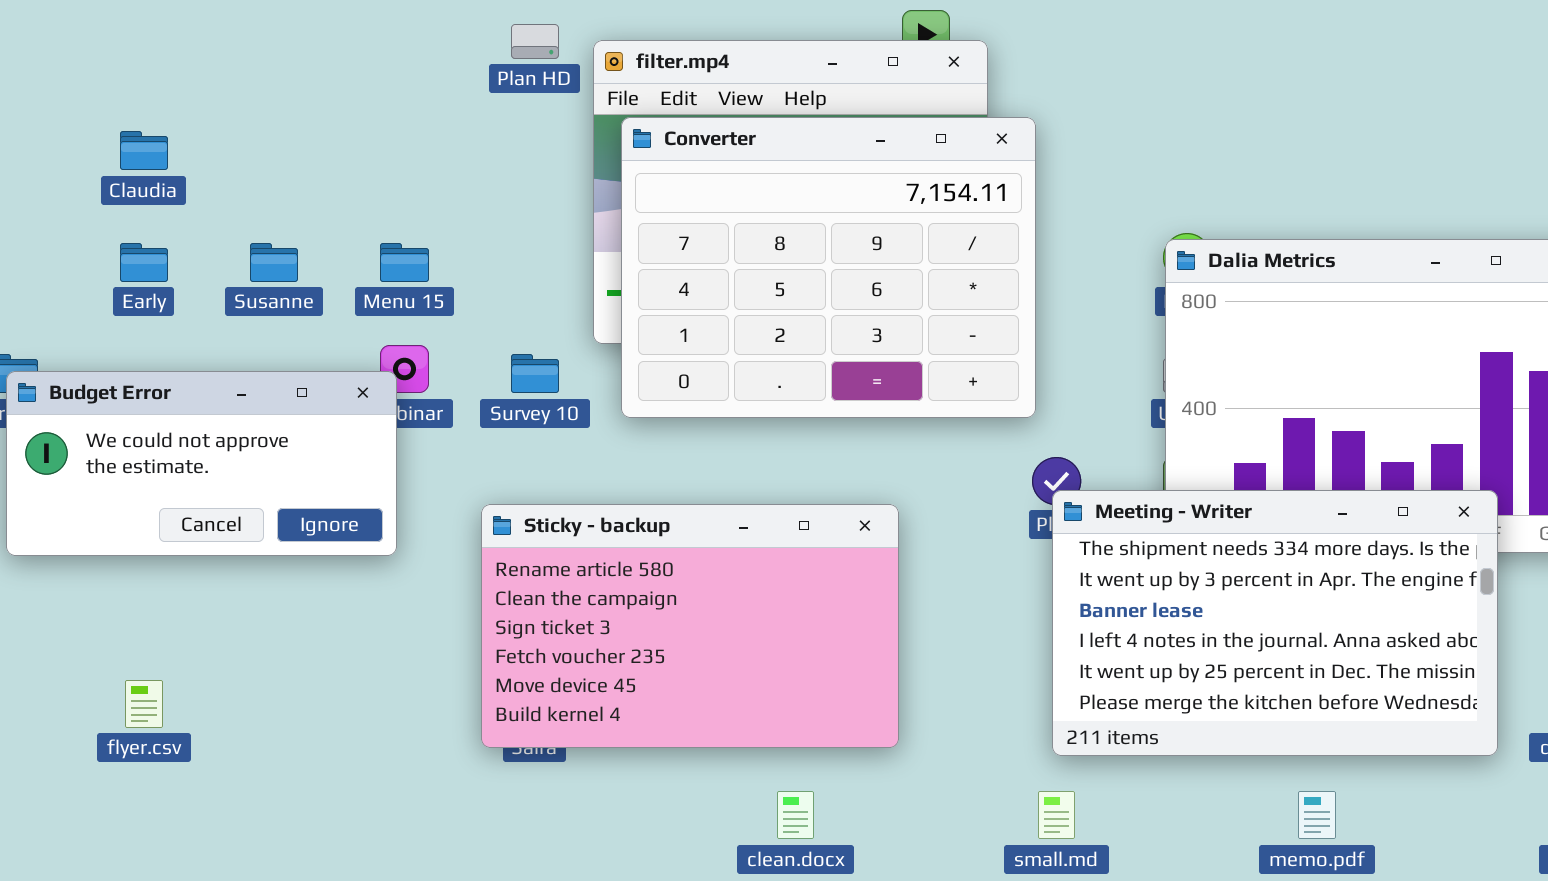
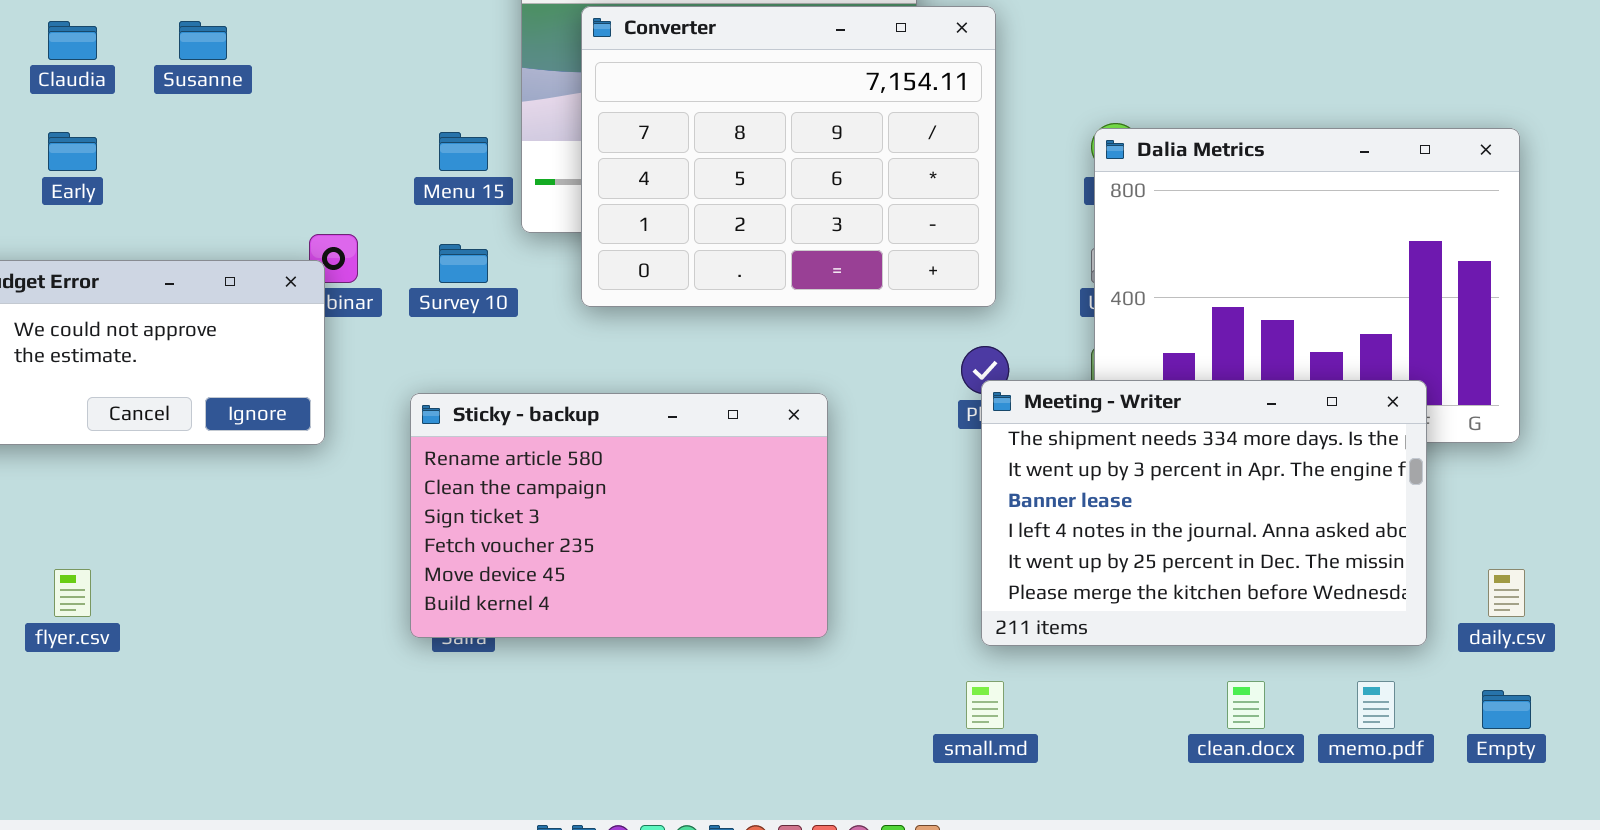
Converter: [621,117,1036,418] -> [581,6,996,307], moved
Susanne: [250,243,298,282] -> [179,21,227,60], moved
Menu 15: [380,243,429,282] -> [439,132,488,171], moved
clean.docx: [777,791,814,839] -> [1227,681,1265,729], moved
memo.pdf: [1298,791,1336,839] -> [1357,681,1395,729], moved

